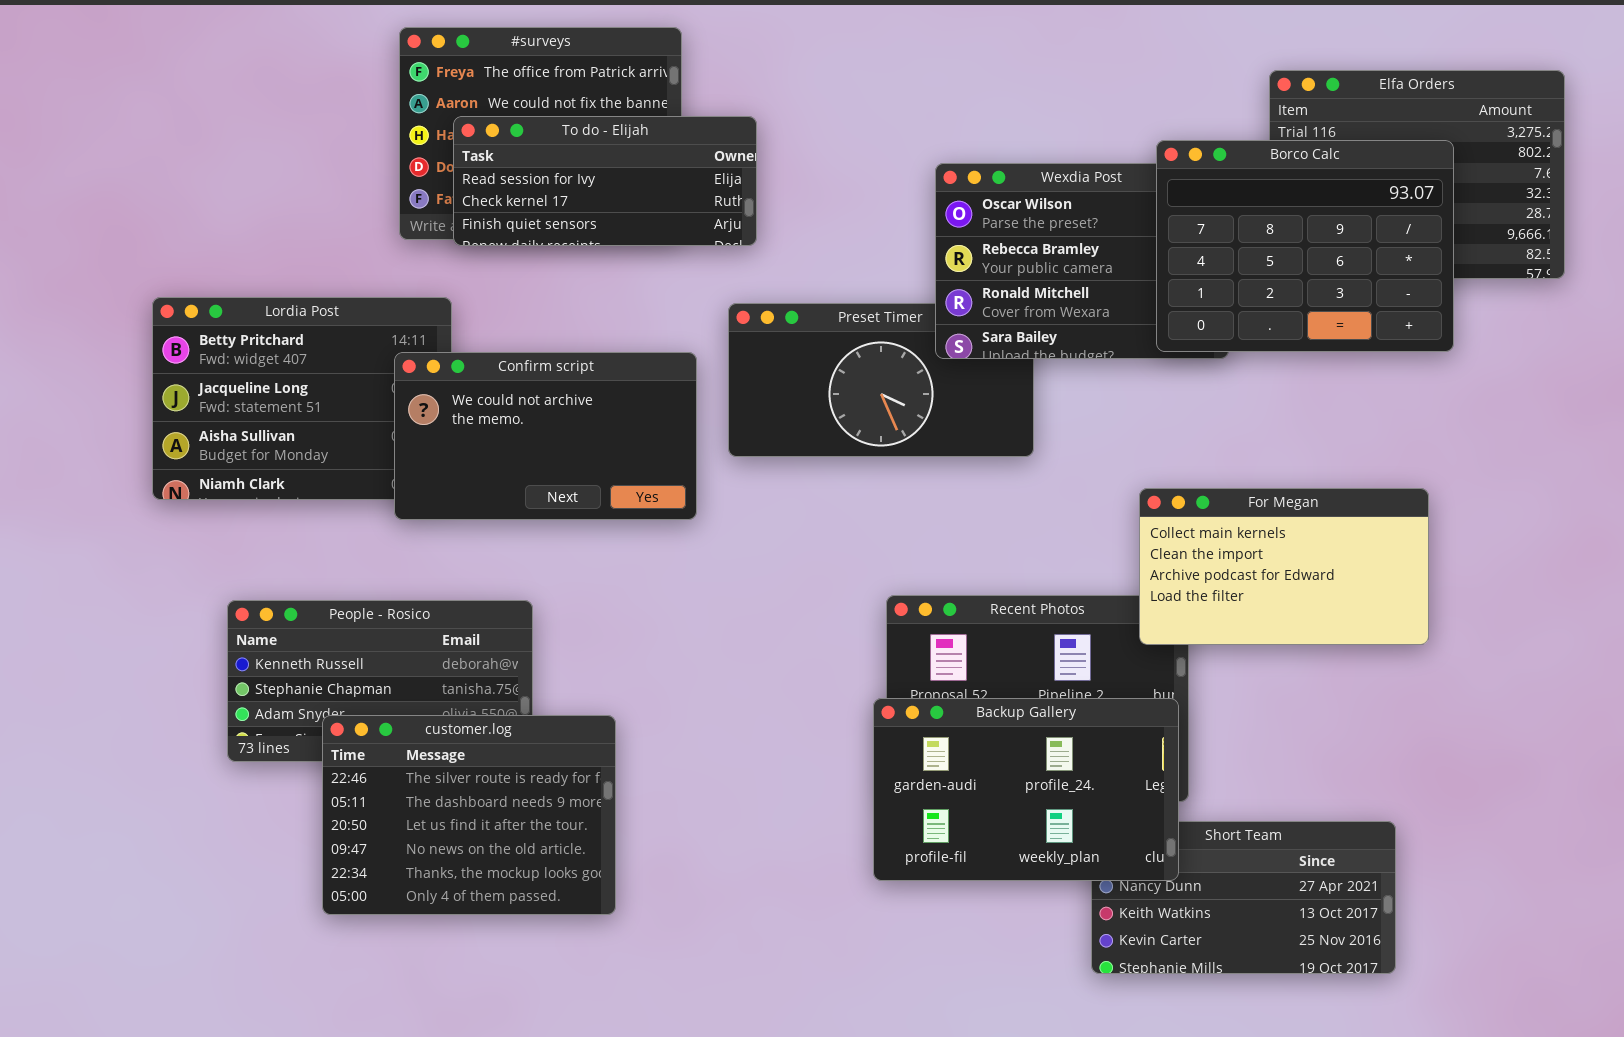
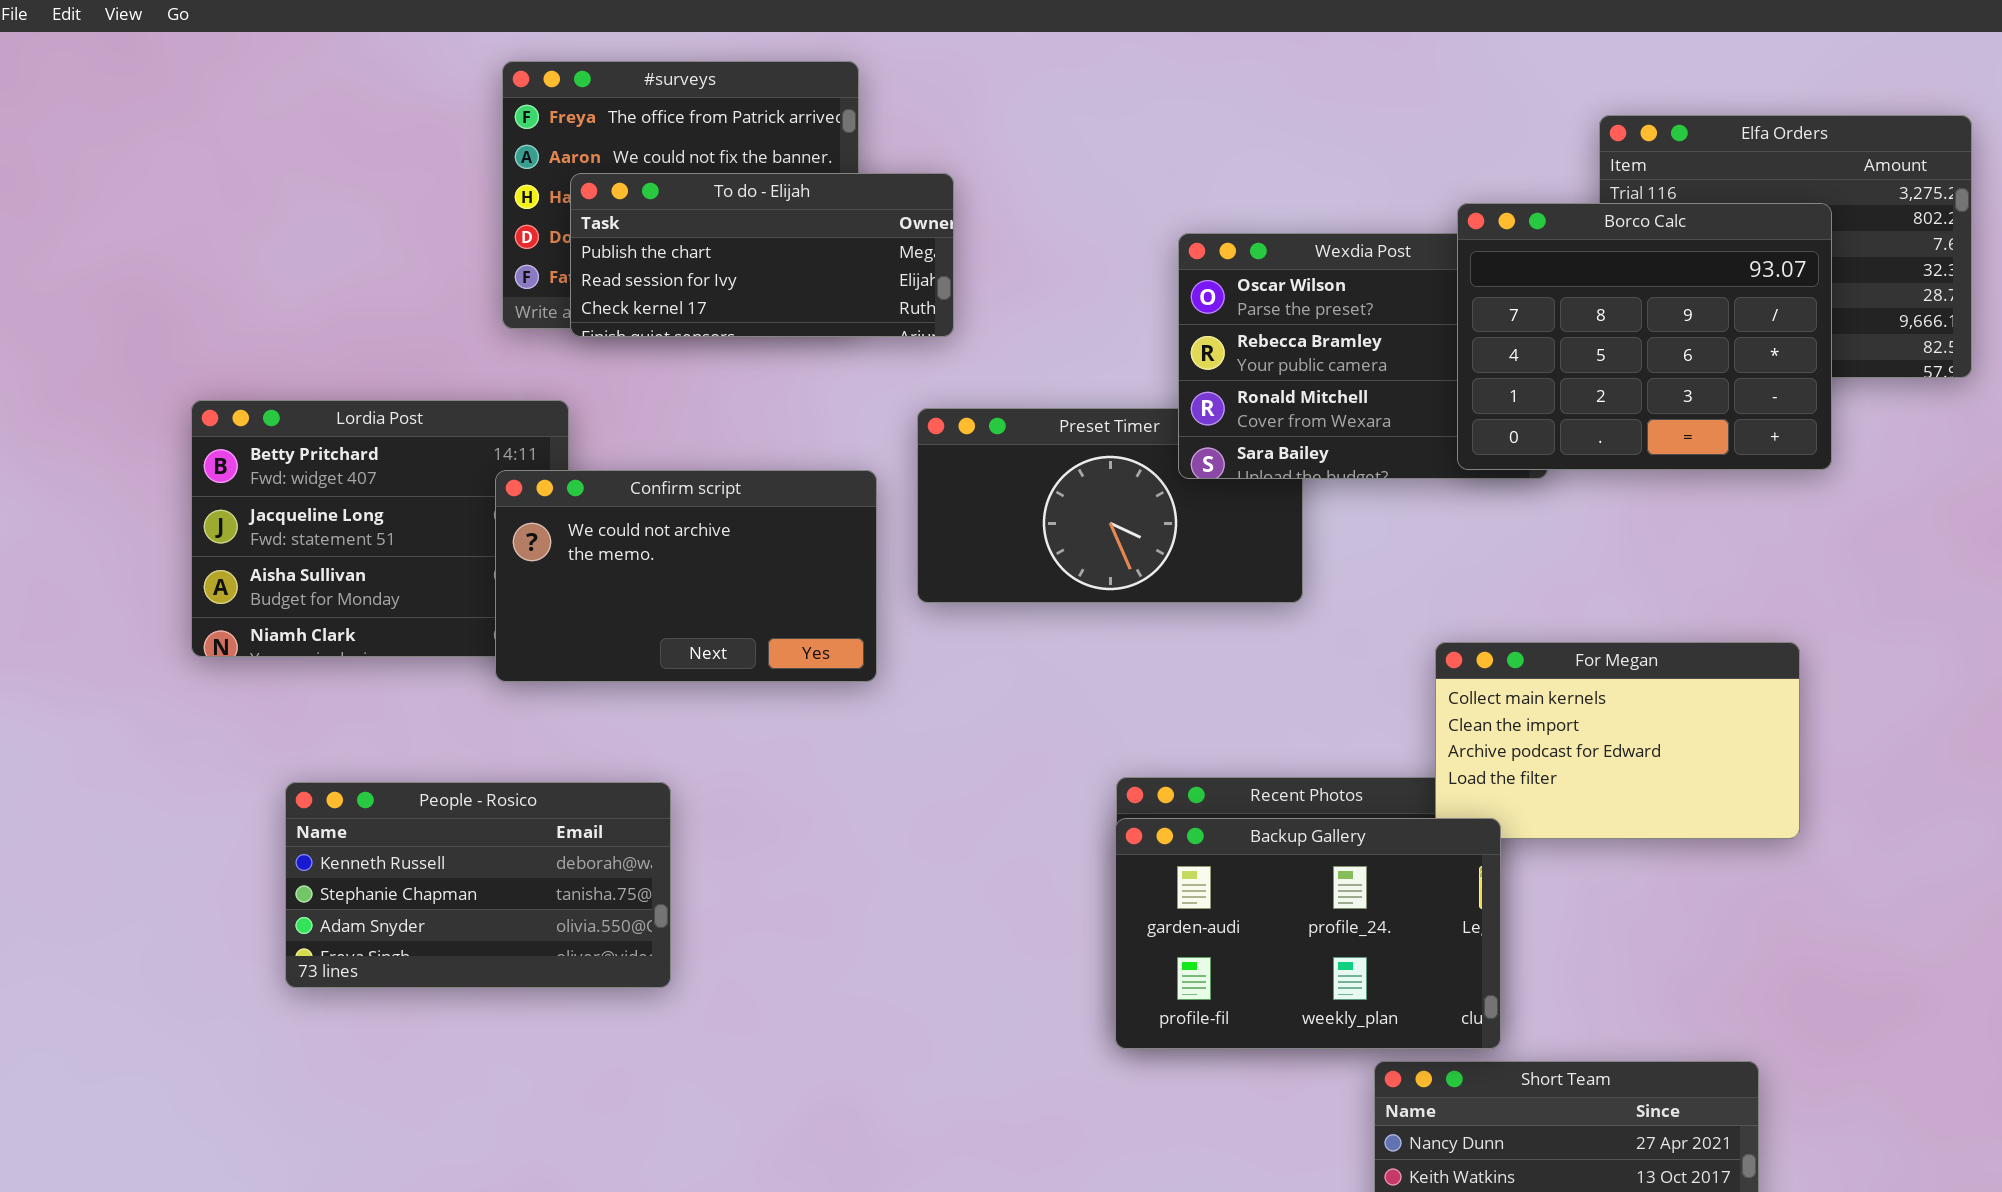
To do - Elijah: [453,116,757,246] -> [570,173,954,337], scrolled up 1 row
Backup Gallery: [873,698,1179,881] -> [1115,818,1501,1049], moved
customer.log: [322,715,616,915] -> none, closed

